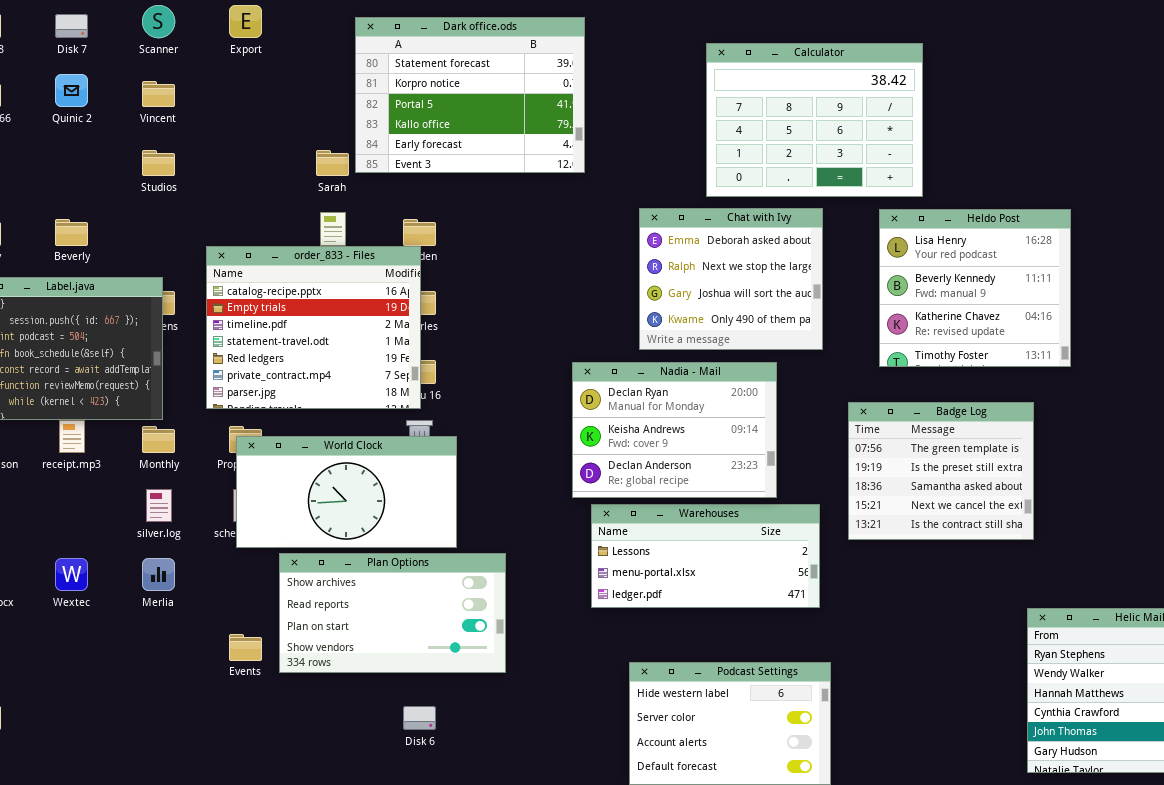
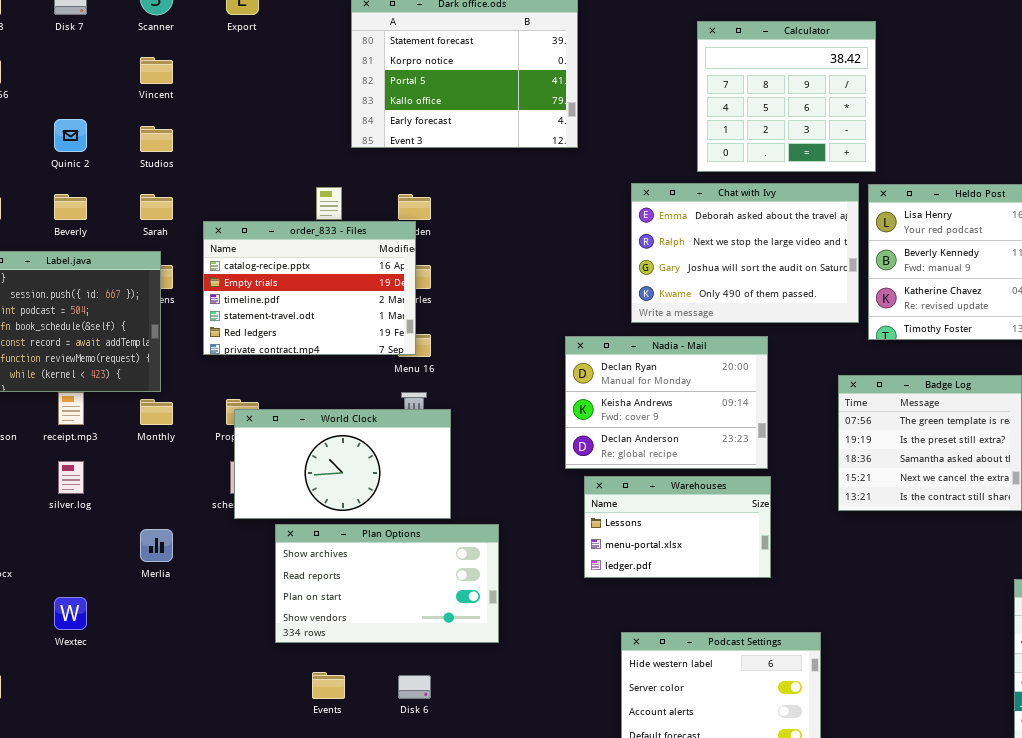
Calculator: [706,43,923,197] -> [697,21,876,172], resized
Quinic 2: [55,74,88,107] -> [54,119,87,152], moved
Sarah: [316,150,349,176] -> [140,194,173,220], moved
Chat with Ivy: [639,208,823,350] -> [631,183,859,323], resized
order_833 - Files: [206,246,421,409] -> [203,221,416,355], resized
silver.log: [146,489,172,522] -> [58,461,84,494], moved
Warehouses: [591,504,820,608] -> [584,476,771,578], resized
Wextec: [55,558,88,591] -> [54,597,87,630], moved
Events: [229,634,262,661] -> [312,672,345,699], moved

